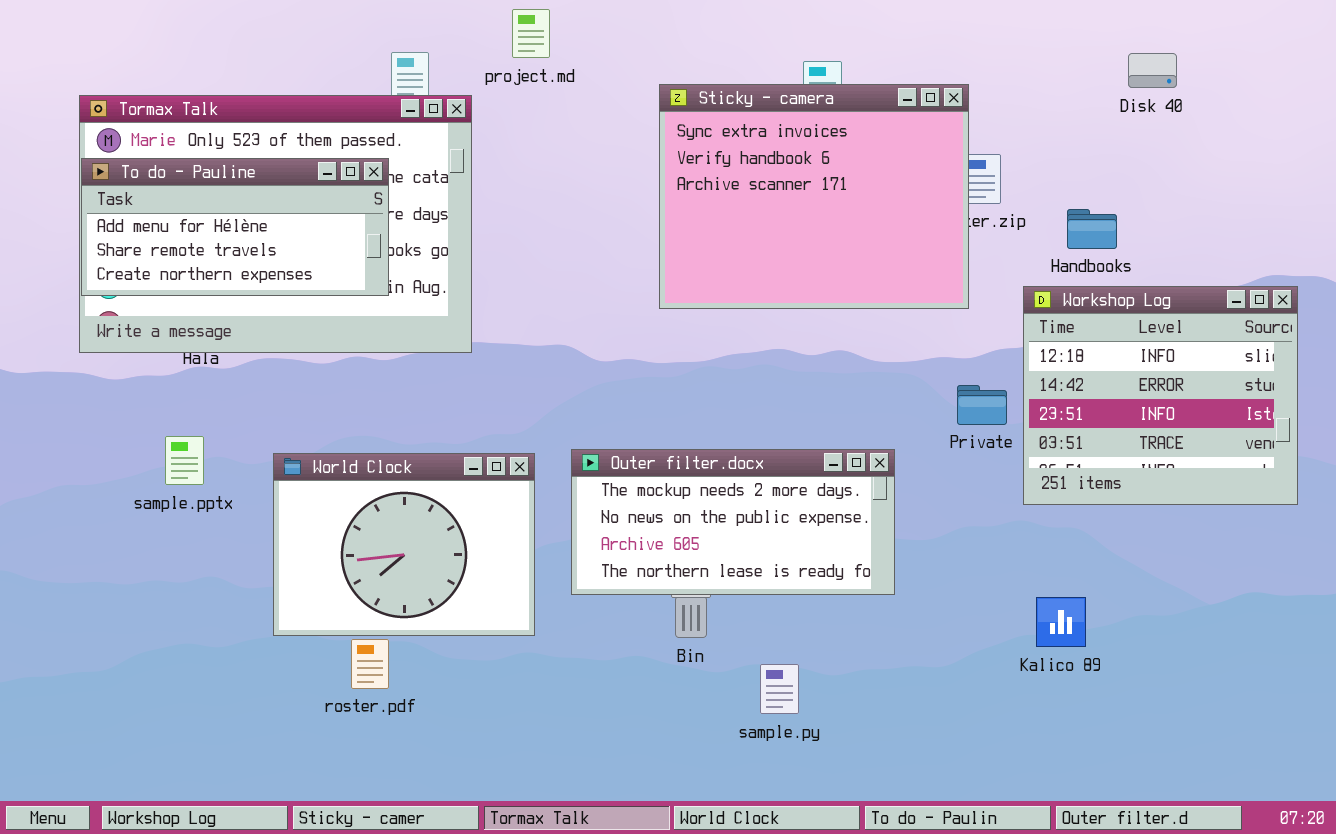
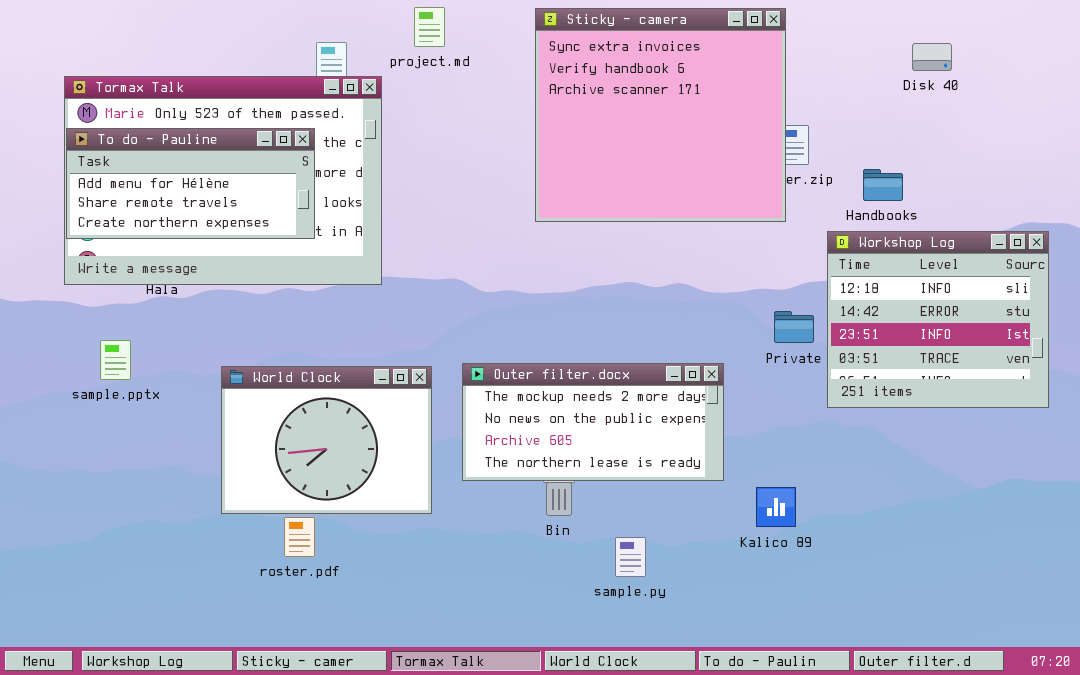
Sticky - camera: [659,84,969,309] -> [535,8,786,222], moved, resized
sample.pptx: [165,436,204,485] -> [100,340,131,380], moved
Kalico 89: [1036,597,1086,647] -> [756,487,796,527], moved

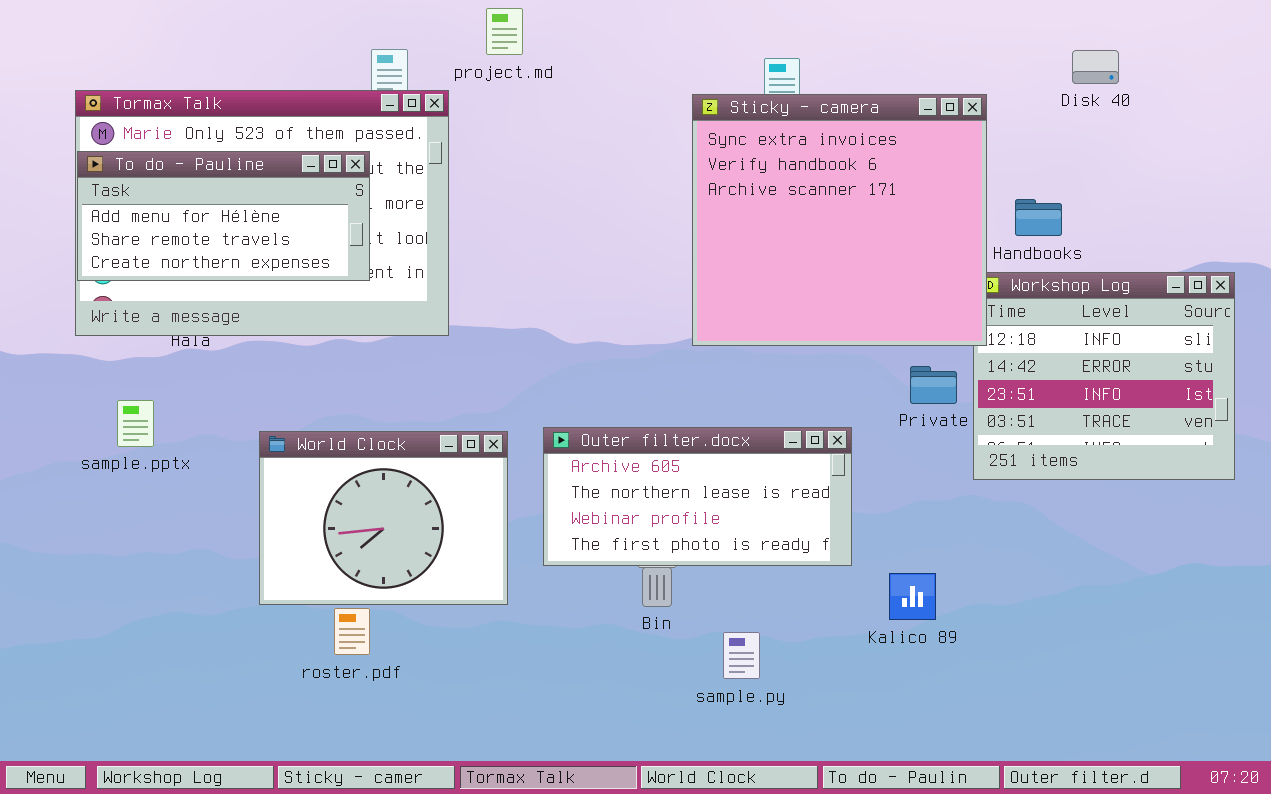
Sticky - camera: [535,8,786,222] -> [692,94,987,346], moved
Outer filter.docx: [462,363,724,481] -> [543,427,852,566], scrolled down 2 rows

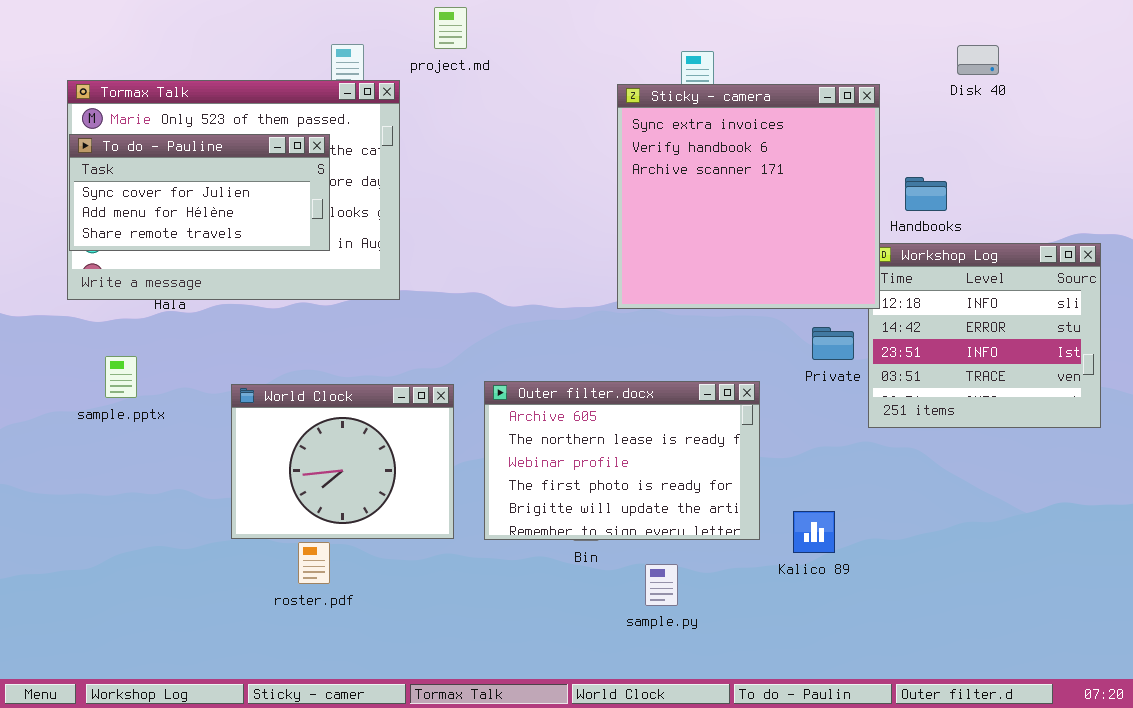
To do - Pauline: [77,151,370,281] -> [69,134,330,251], scrolled up 1 row
Outer filter.docx: [543,427,852,566] -> [484,381,760,540], resized

